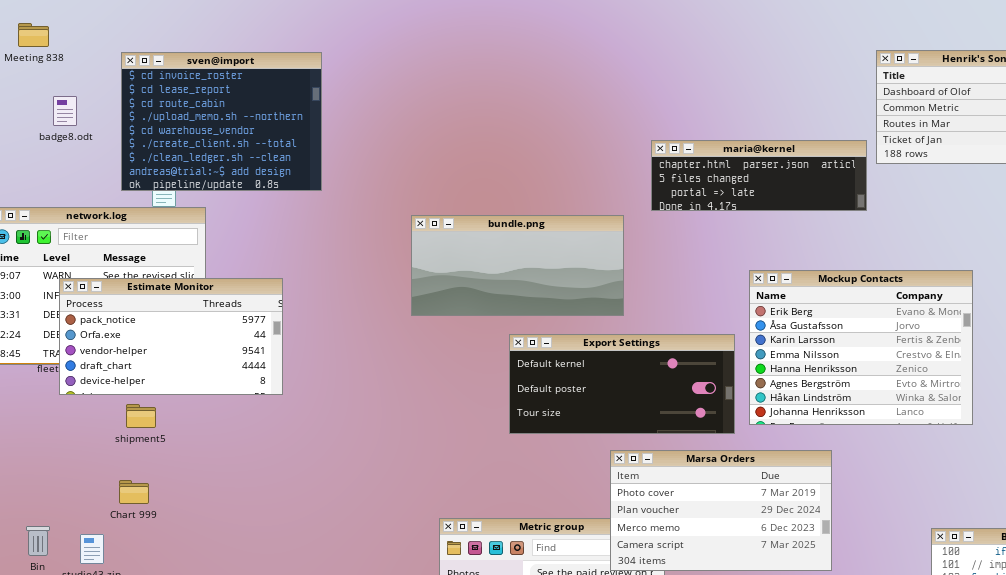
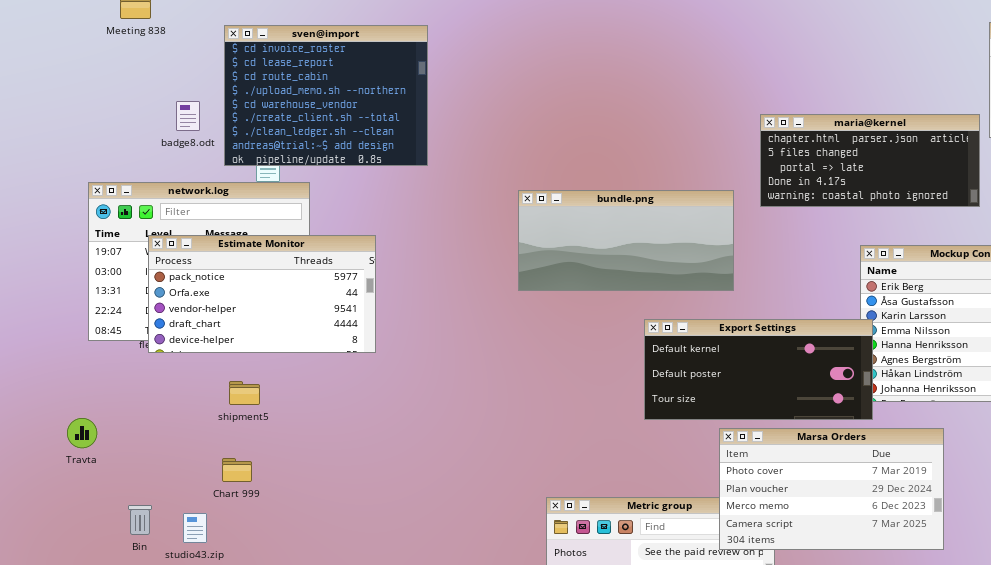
badge8.odt: [53,96,77,126] -> [176,101,200,131], moved
maria@kernel: [651,140,867,211] -> [760,114,980,207], resized
Estimate Monitor: [59,278,283,395] -> [148,235,376,353], moved
Export Settings: [509,334,735,434] -> [644,319,873,420], moved

